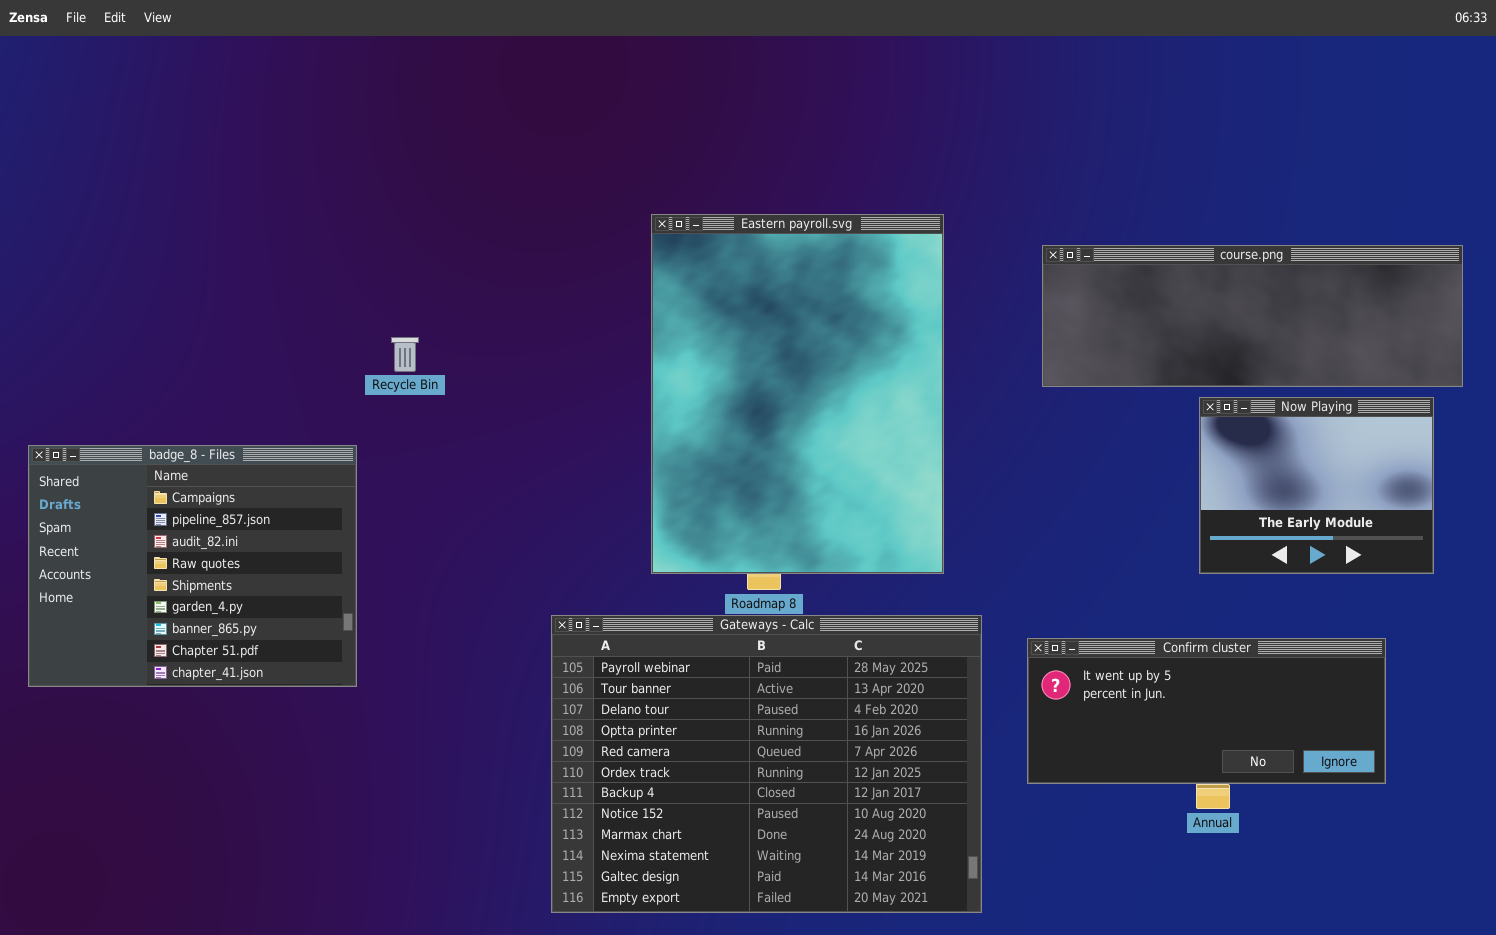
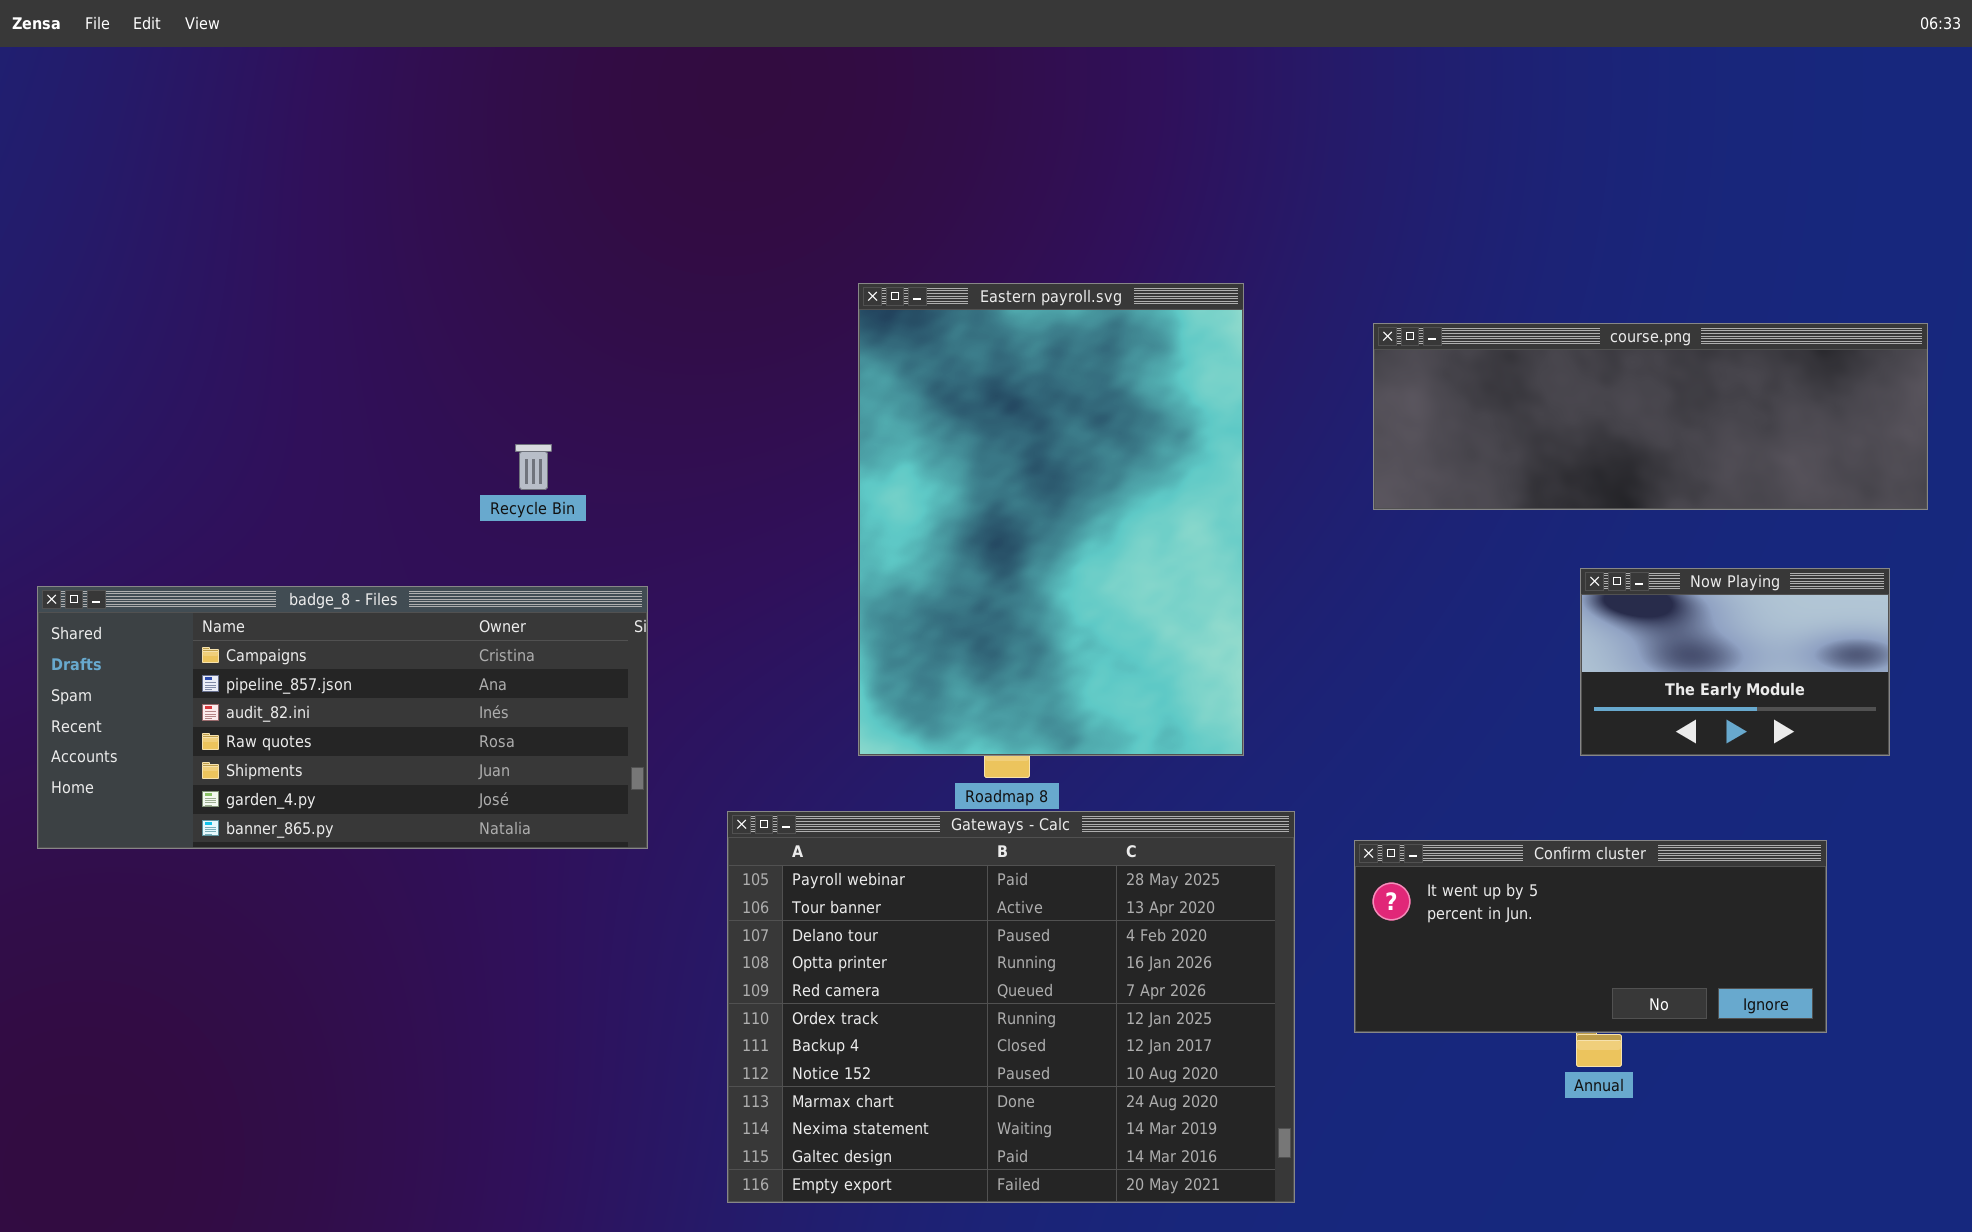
Now Playing: [1199,397,1434,574] -> [1580,568,1890,756], resized
badge_8 - Files: [28,445,357,687] -> [37,586,648,849], resized

